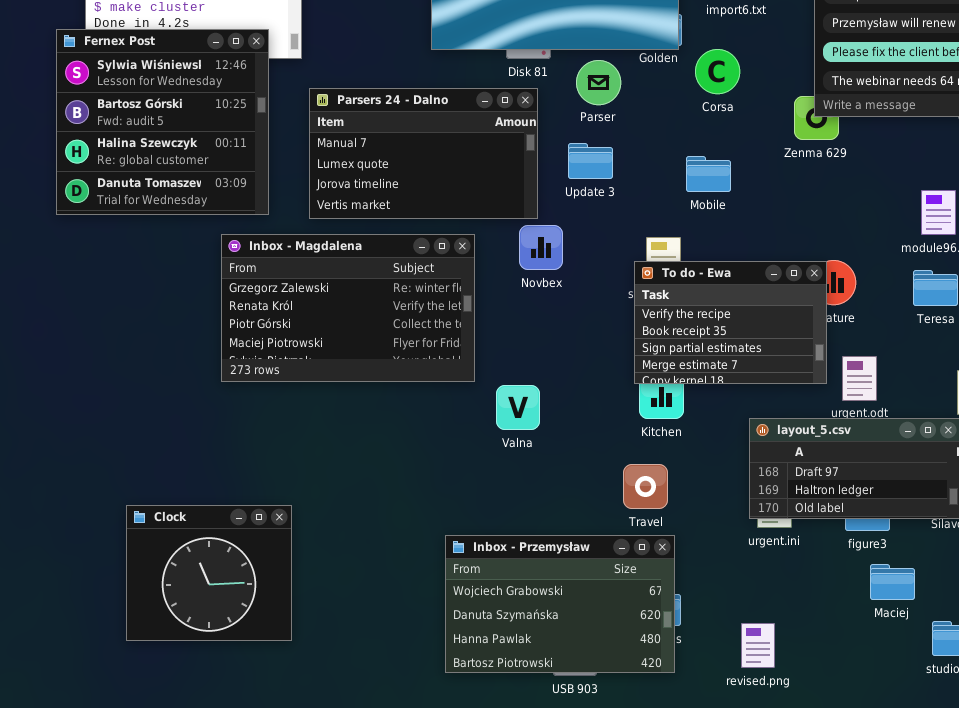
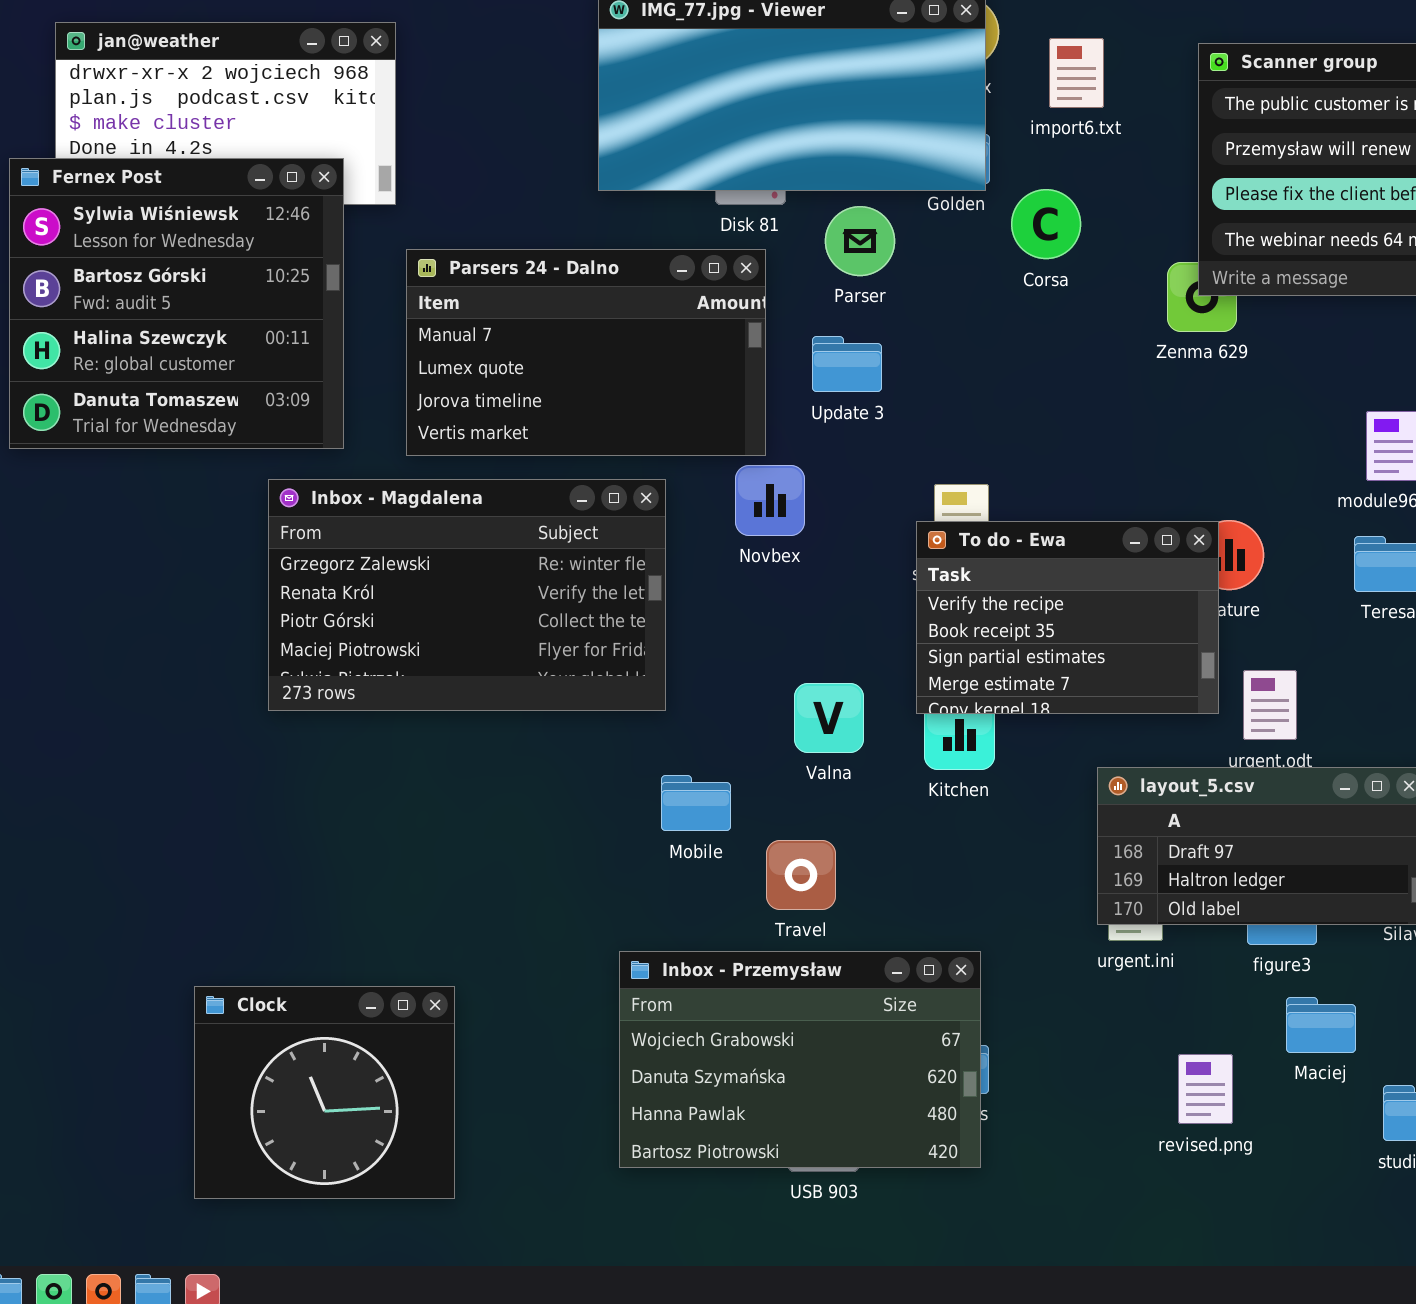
Mobile: [686,156,731,192] -> [661,775,731,831], moved
Valna: [496,385,540,430] -> [794,683,864,753], moved
Travel: [623,464,668,509] -> [766,840,836,910], moved
Clock: [126,505,292,641] -> [194,986,455,1199], moved
revised.png: [741,623,775,668] -> [1178,1054,1233,1124], moved

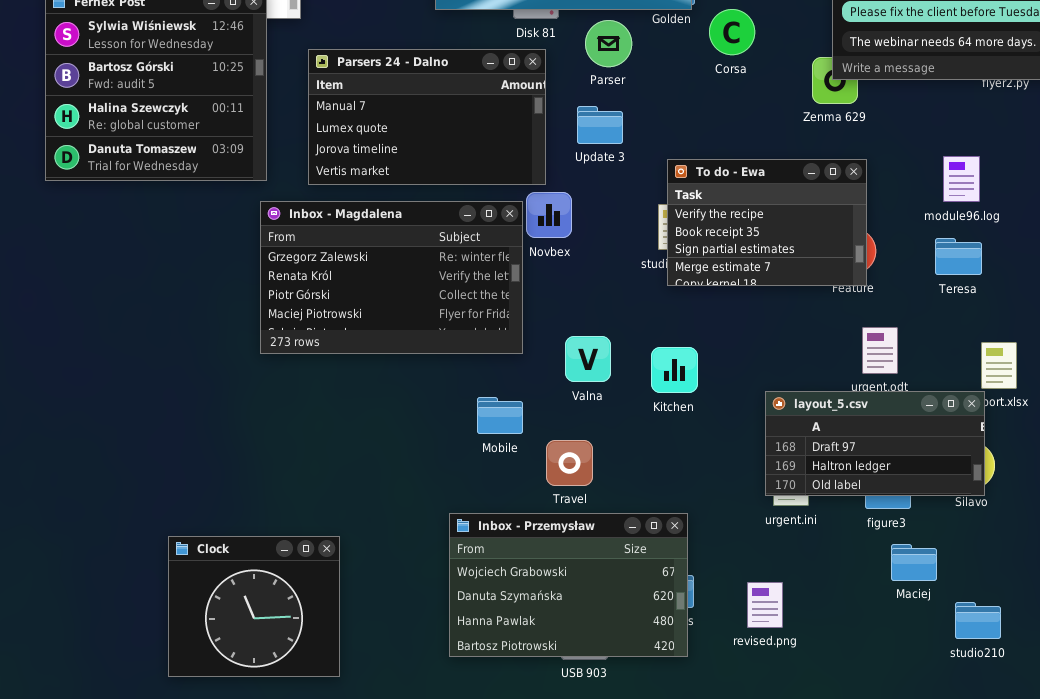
Inbox - Magdalena: [268,479,666,711] -> [260,201,523,354], moved
To do - Ewa: [916,521,1219,714] -> [667,159,867,286], moved
revised.png: [1178,1054,1233,1124] -> [747,582,783,628], moved

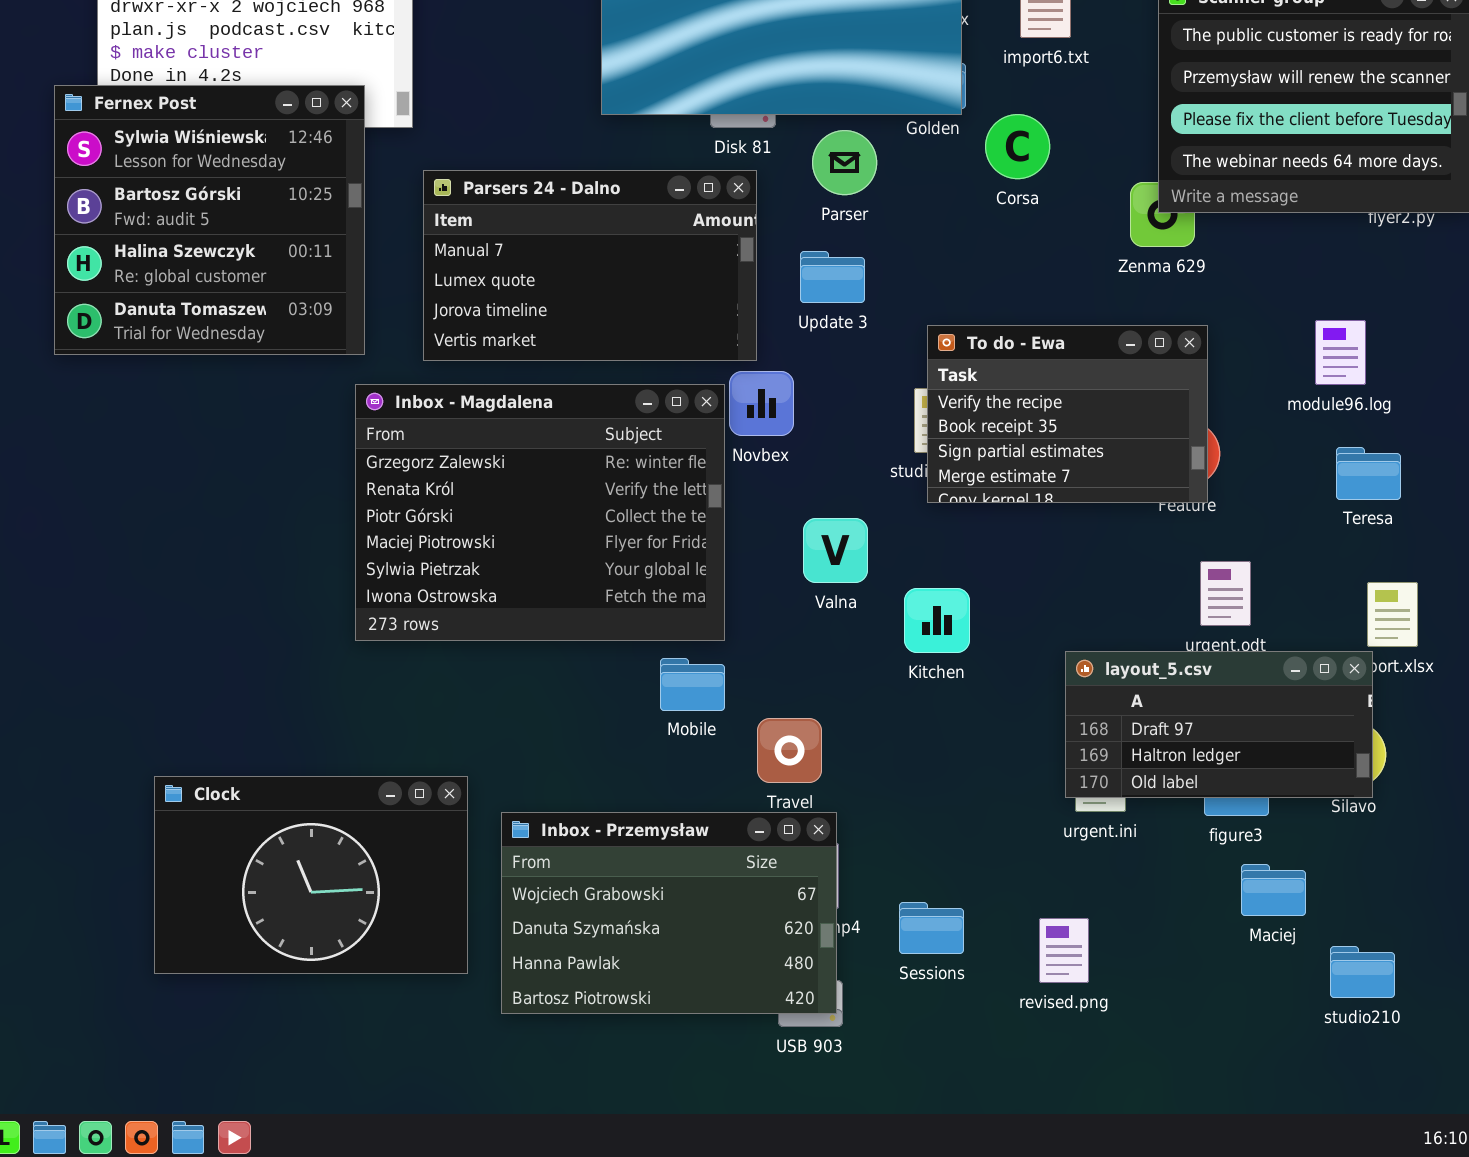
Inbox - Magdalena: [260,201,523,354] -> [355,384,725,641], resized
Teresa: [935,238,982,275] -> [1336,447,1401,500], moved
Valna: [565,336,611,382] -> [803,518,868,583], moved
Inbox - Przemysław: [449,513,688,657] -> [501,812,837,1014], moved
Clock: [168,536,340,677] -> [154,776,468,974], moved, resized

